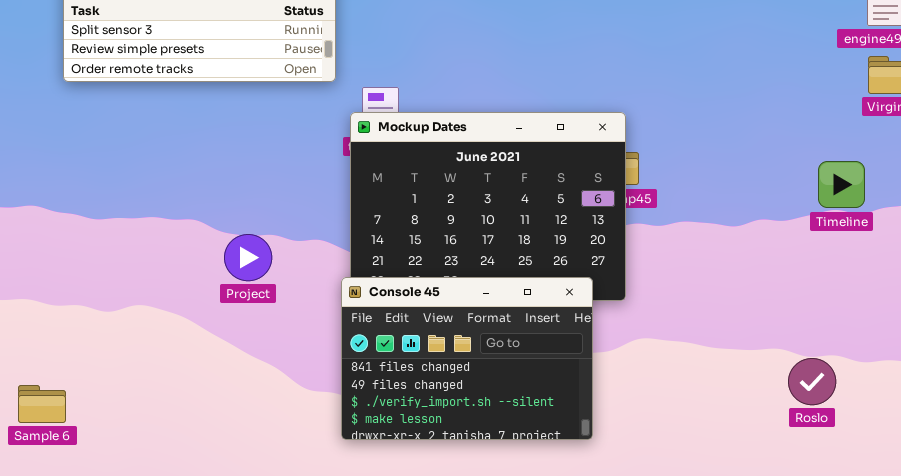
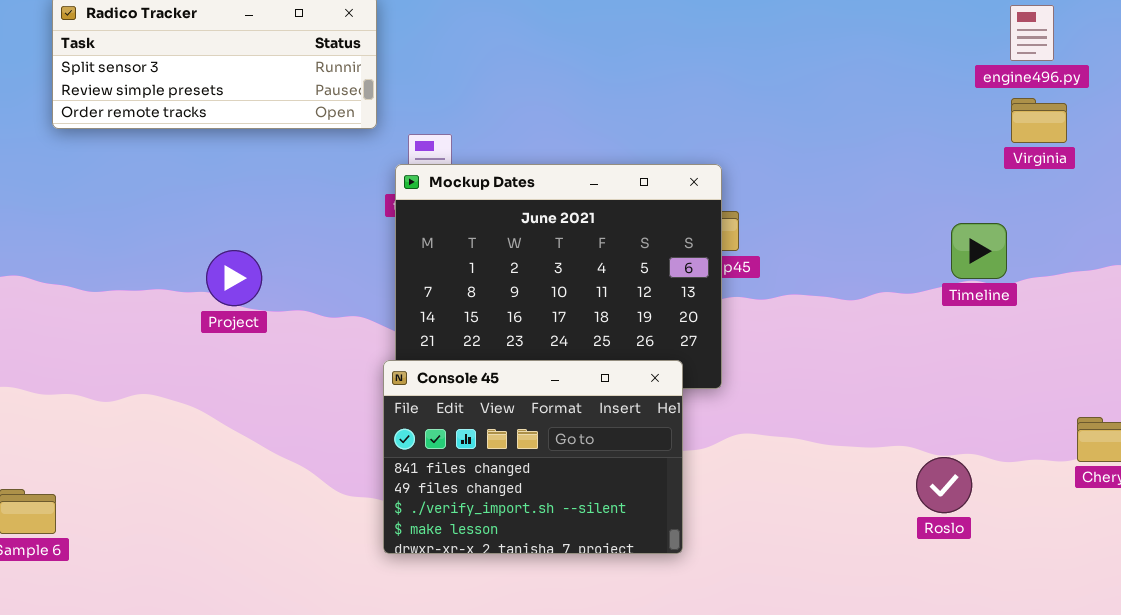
Project: [224,234,272,281] -> [206,250,262,306], moved

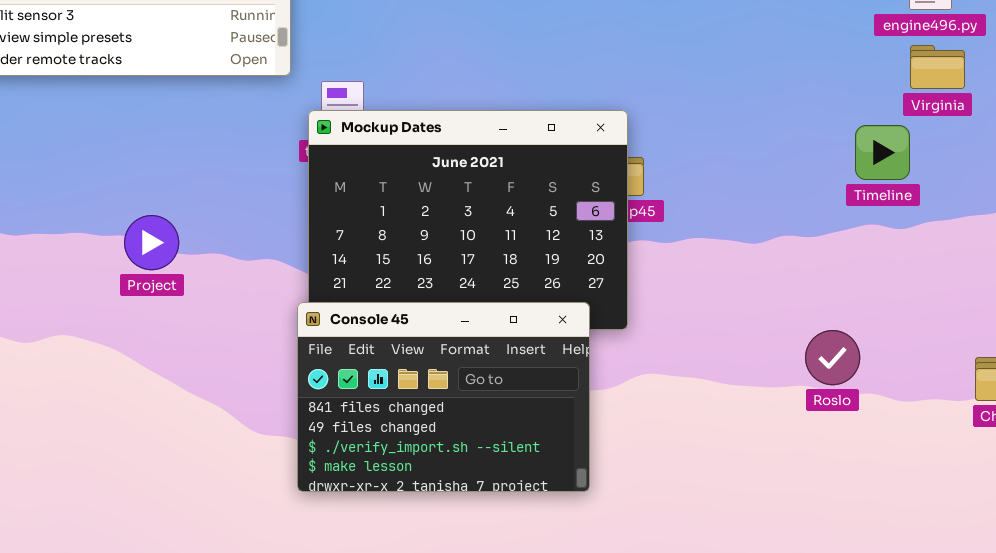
Timeline: [951,223,1007,279] -> [855,125,910,180], moved
Project: [206,250,262,306] -> [124,215,179,270], moved
Roslo: [916,457,972,513] -> [805,330,860,385], moved

